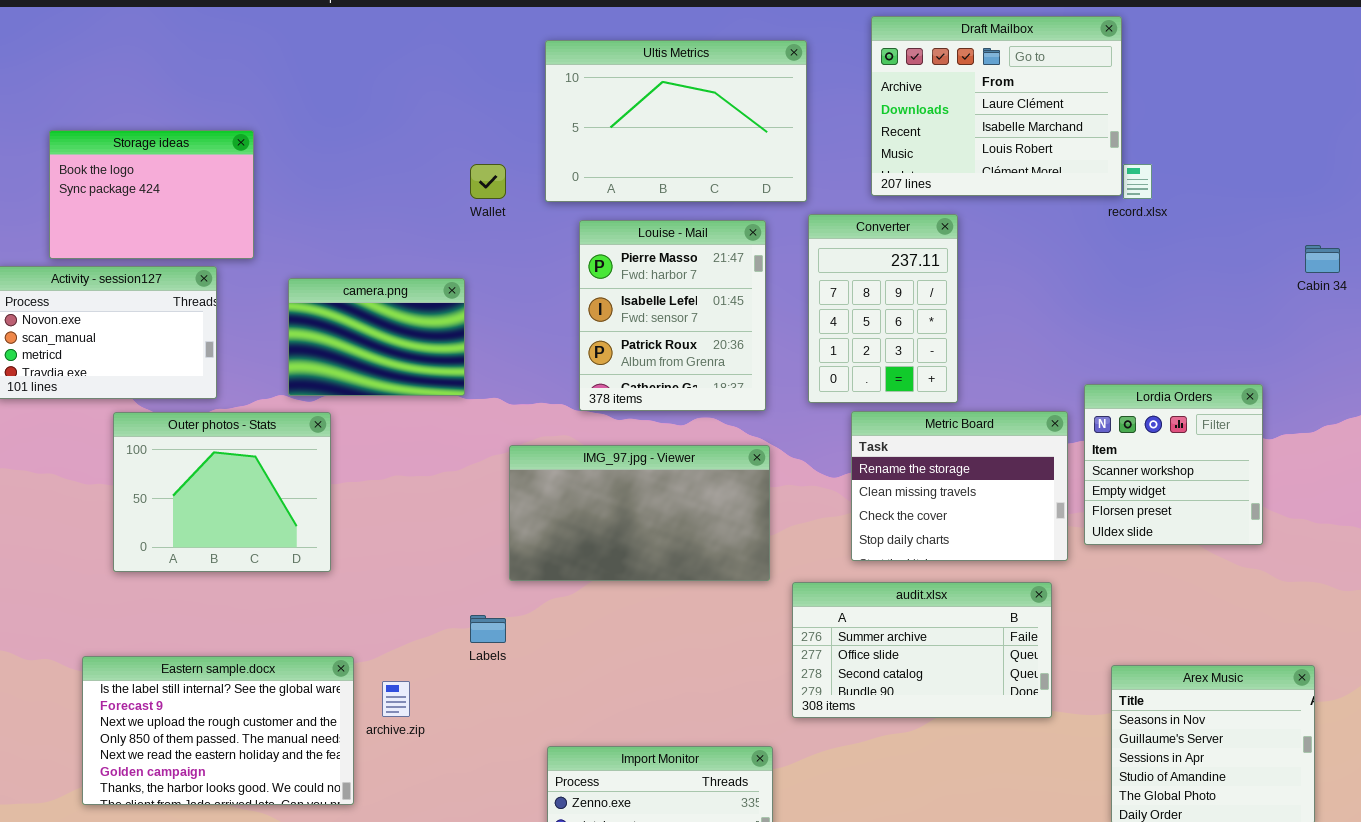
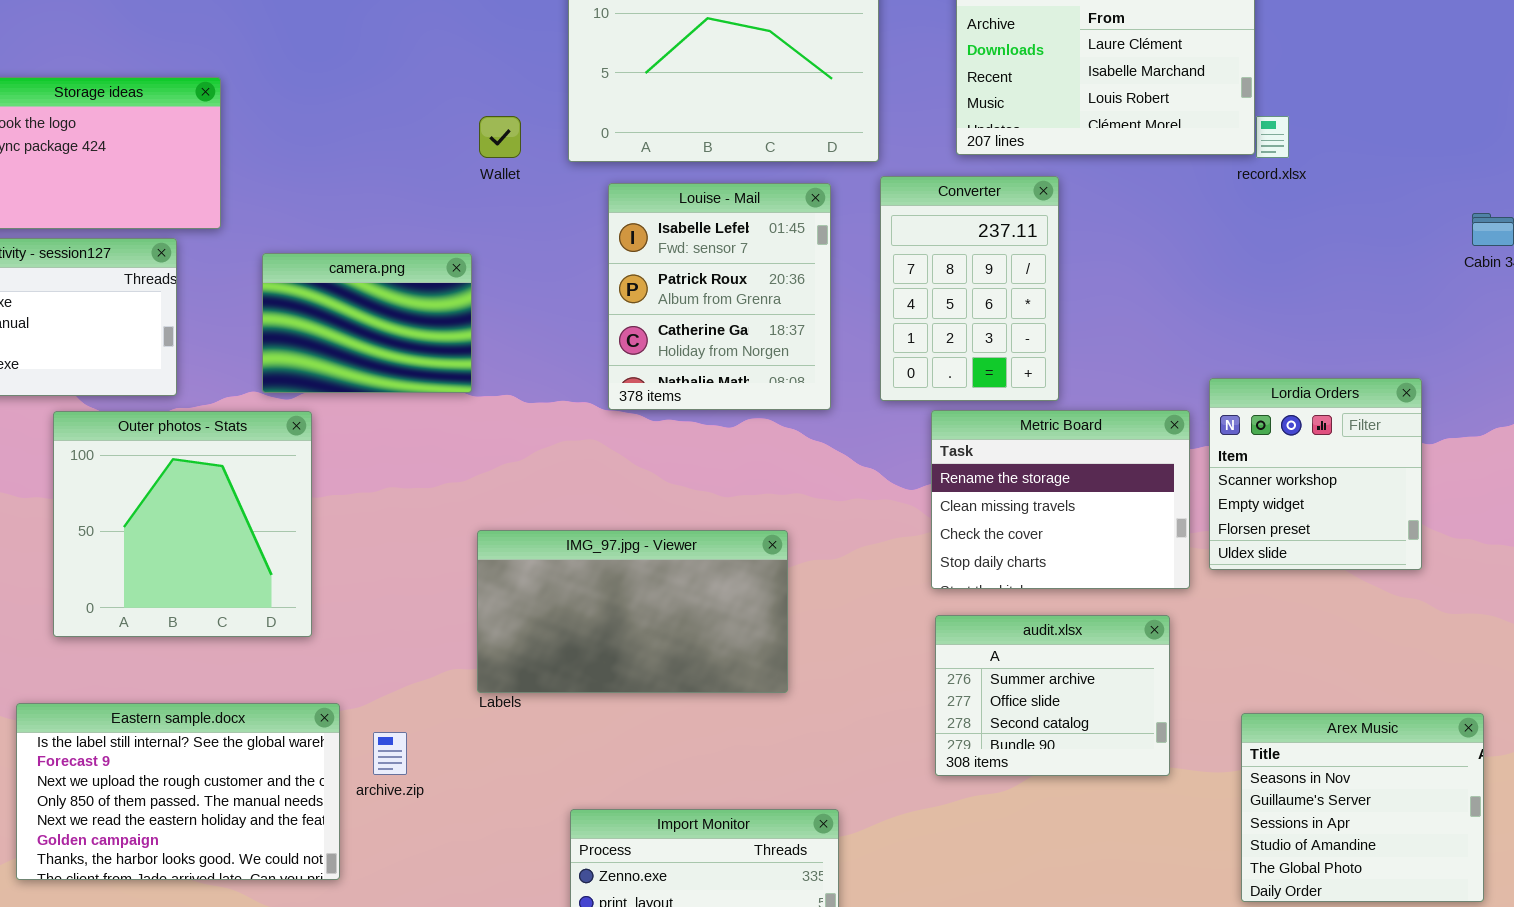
Louise - Mail: [579,220,766,411] -> [608,183,831,410], scrolled down 1 row
Outer photos - Stats: [113,412,331,572] -> [53,411,312,637], resized
IMG_97.jpg - Viewer: [509,445,770,581] -> [477,530,788,693], moved
audit.xlsx: [792,582,1052,718] -> [935,615,1170,776], resized

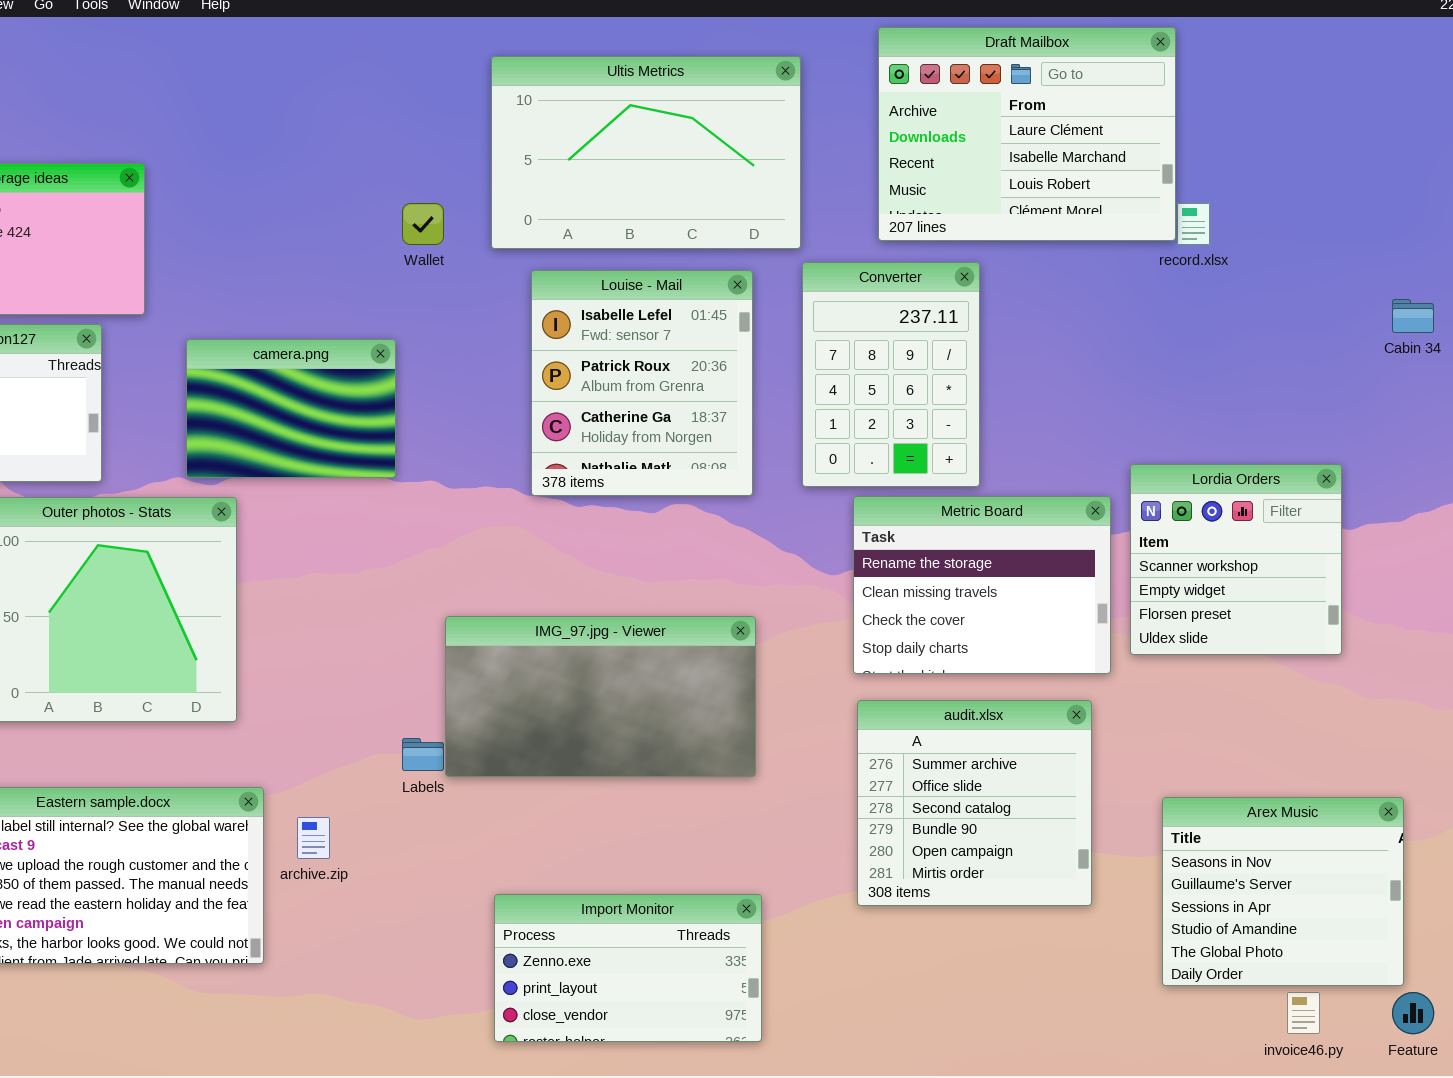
IMG_97.jpg - Viewer: [477,530,788,693] -> [445,616,756,777], moved
audit.xlsx: [935,615,1170,776] -> [857,700,1092,906], resized

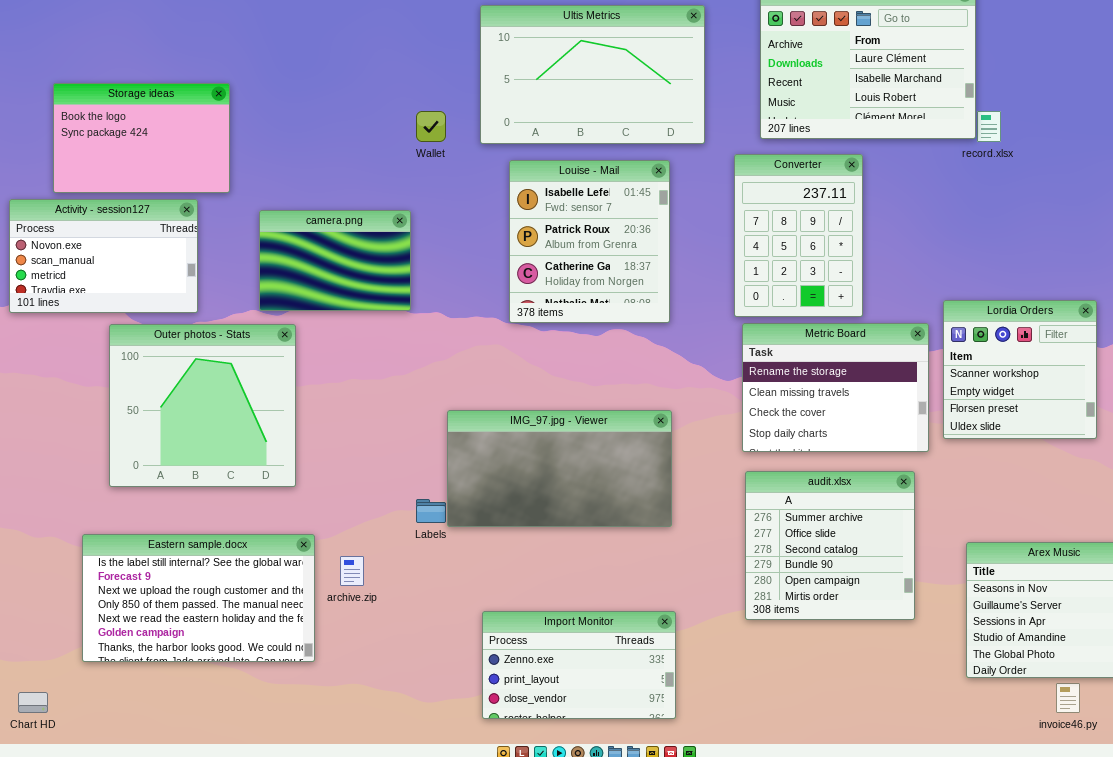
Converter: [802,262,980,487] -> [734,154,863,317], moved

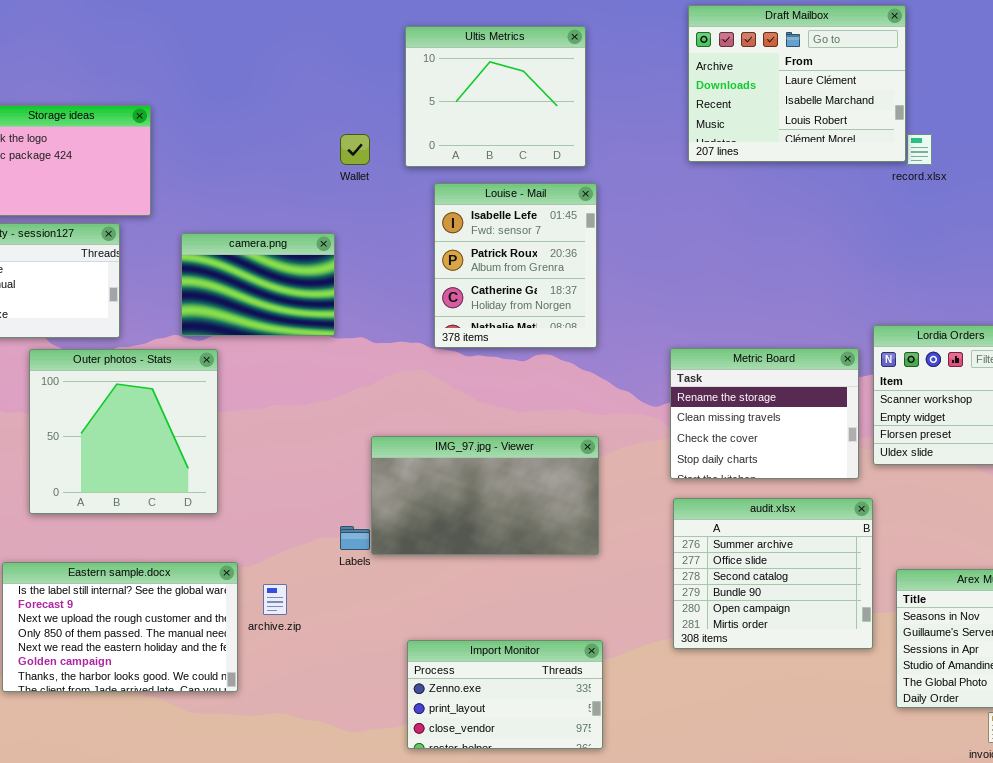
Ultis Metrics: [480,5,705,144] -> [405,26,586,167], resized
Converter: [734,154,863,317] -> none, closed
audit.xlsx: [745,471,915,620] -> [673,498,873,649], resized

